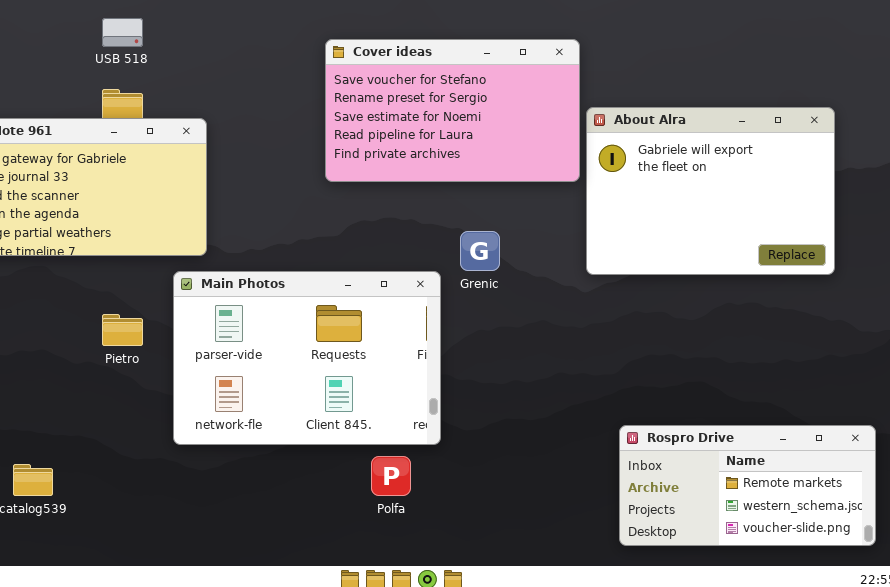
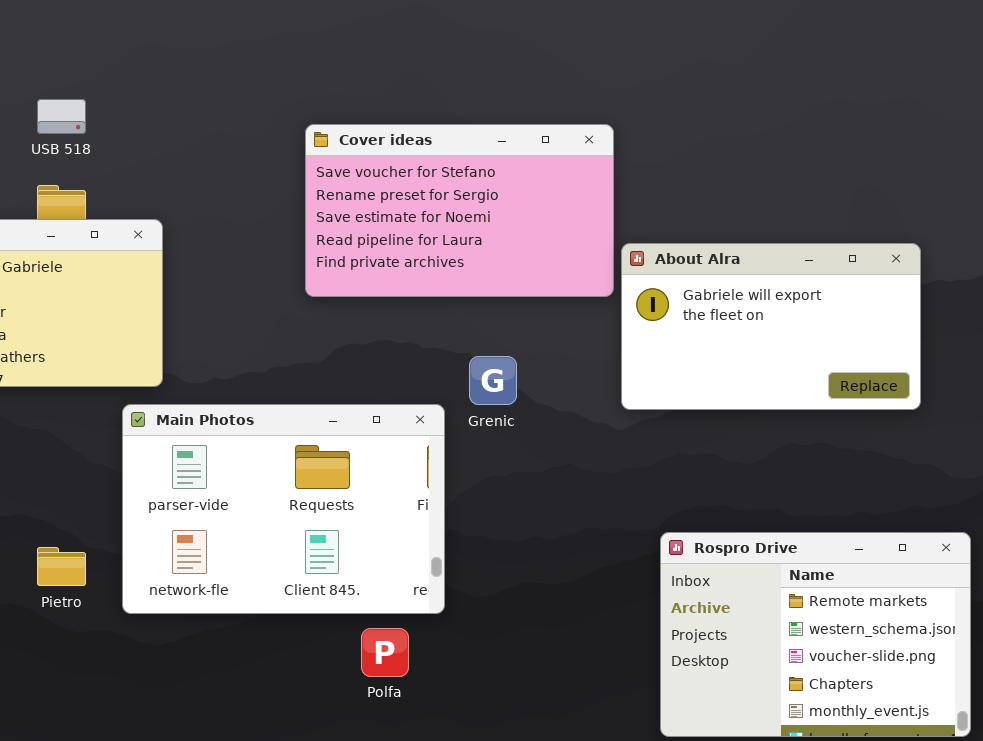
About Alra: [586,107,835,275] -> [621,243,921,410], resized
Pietro: [102,314,143,346] -> [37,547,86,586], moved
Rospro Drive: [619,425,876,546] -> [660,532,971,737], resized

